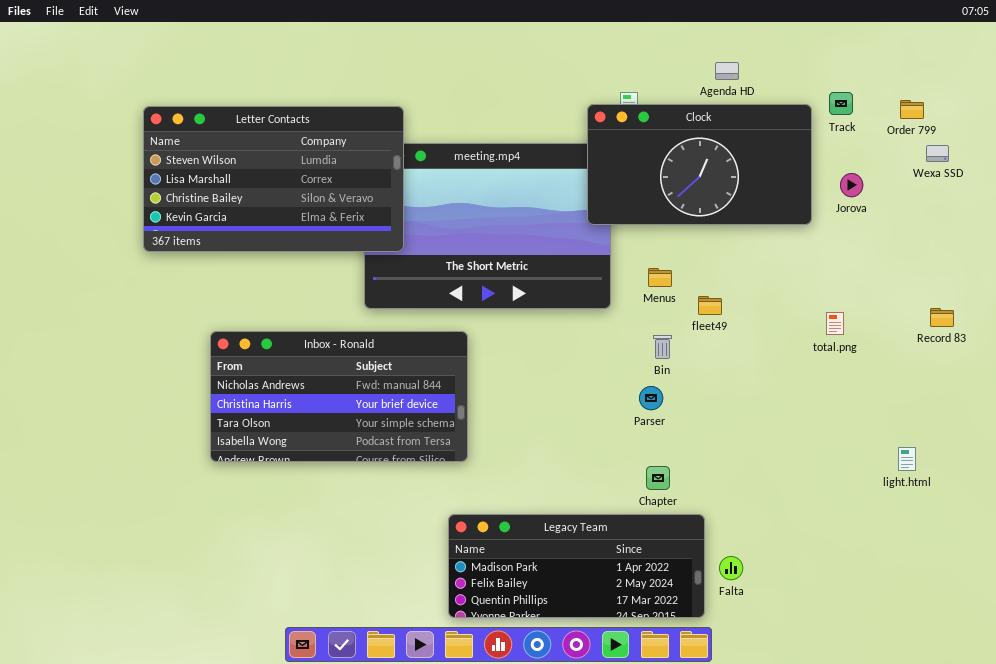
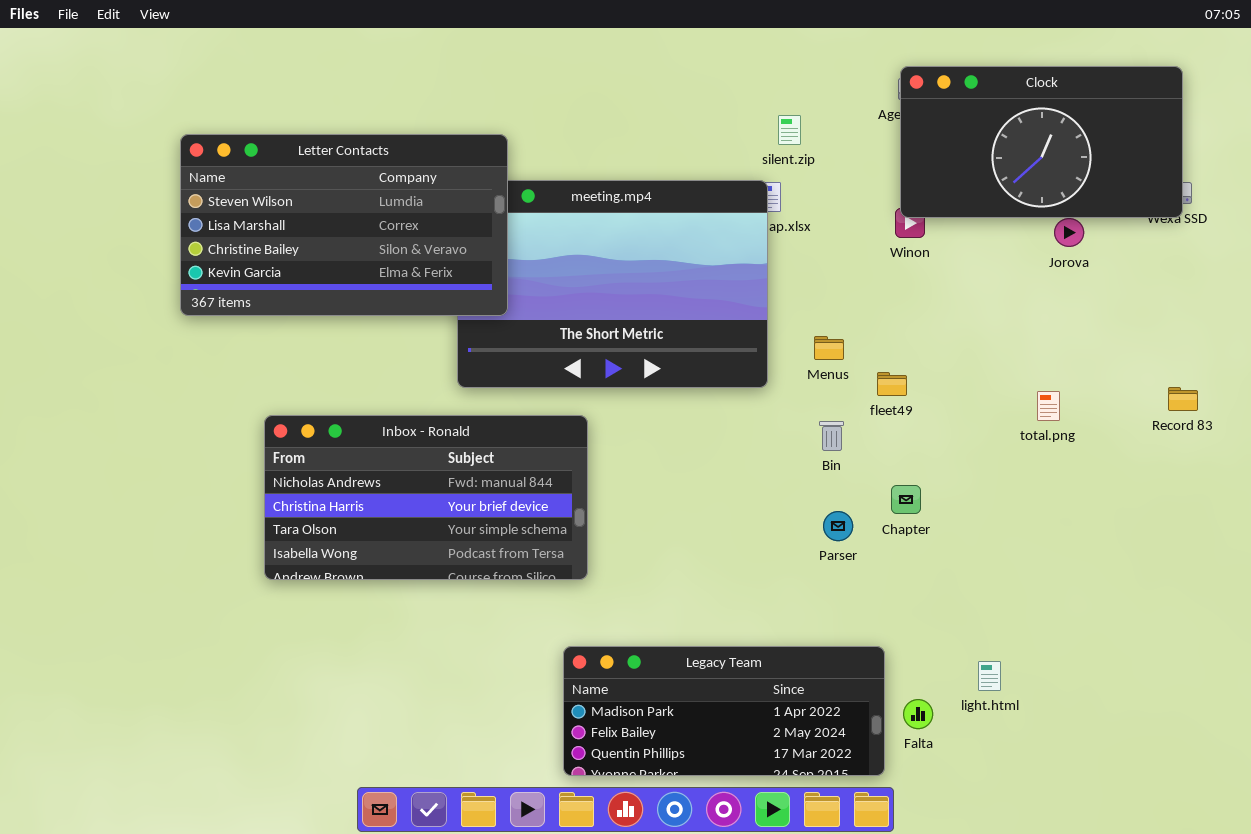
Clock: [587,104,812,225] -> [900,66,1183,218], moved
Parser: [639,386,663,410] -> [823,511,853,541], moved
light.html: [898,447,916,471] -> [978,661,1001,691], moved
Chapter: [646,466,670,490] -> [891,485,921,514], moved

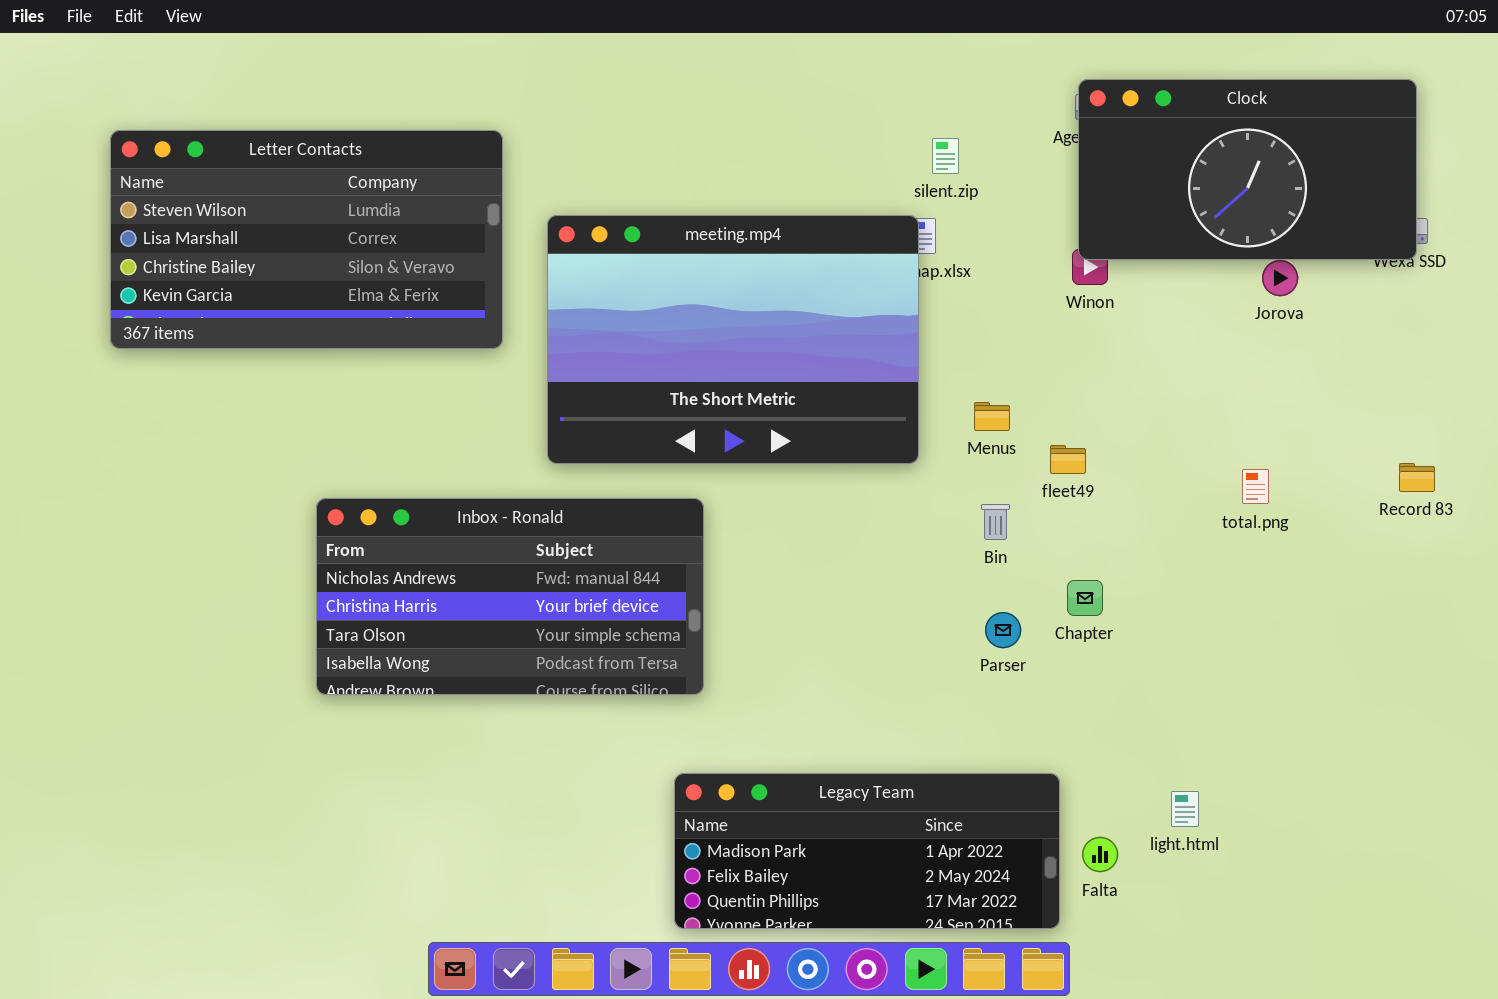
Letter Contacts: [180,134,508,316] -> [110,130,503,349], moved

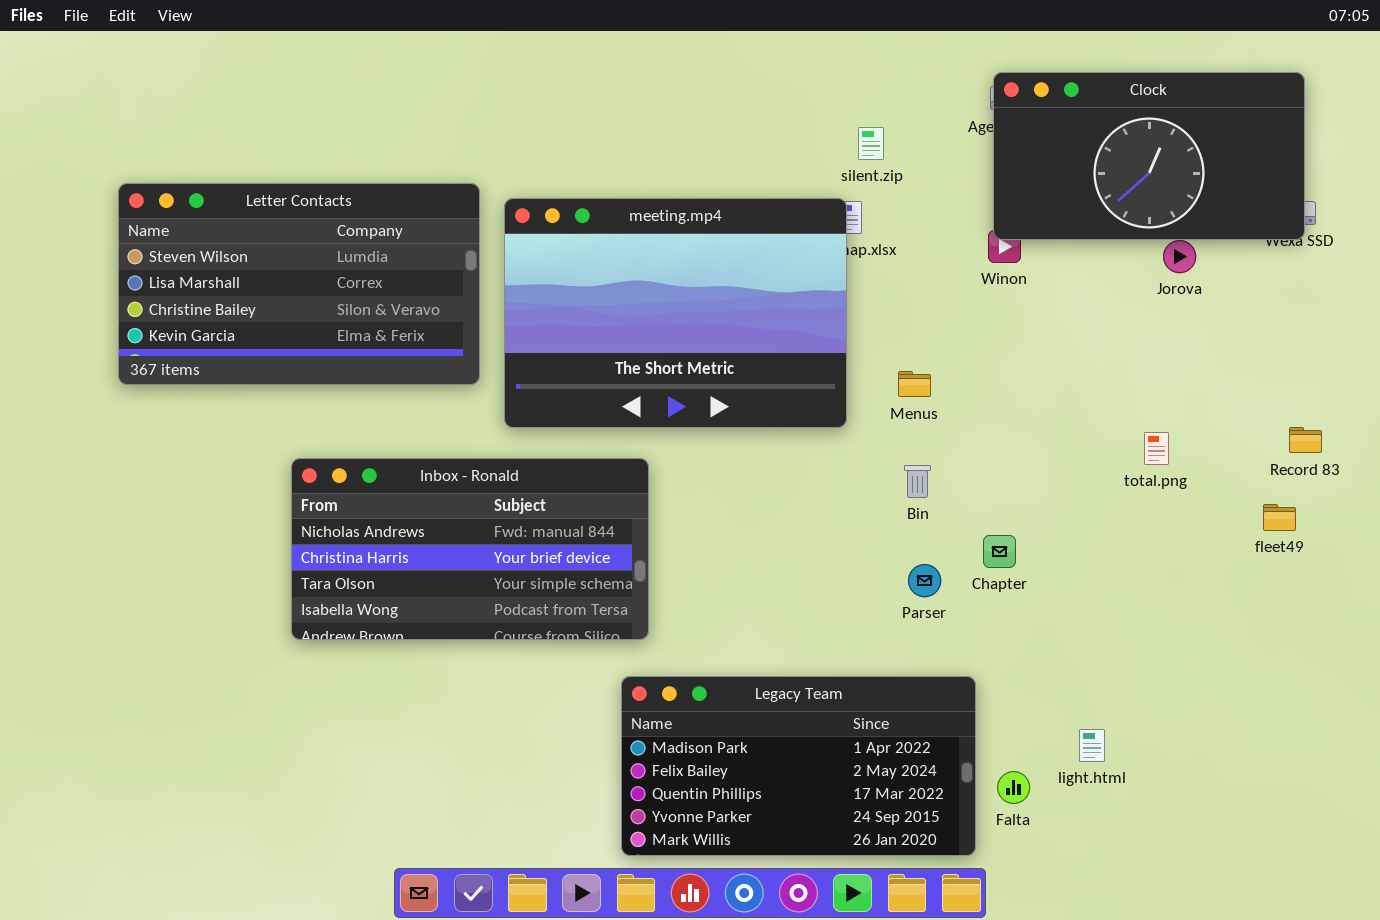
Letter Contacts: [110,130,503,349] -> [118,183,480,385], moved
fleet49: [1050,445,1086,474] -> [1263,504,1296,531], moved
Legacy Team: [674,773,1060,929] -> [621,676,976,856], resized

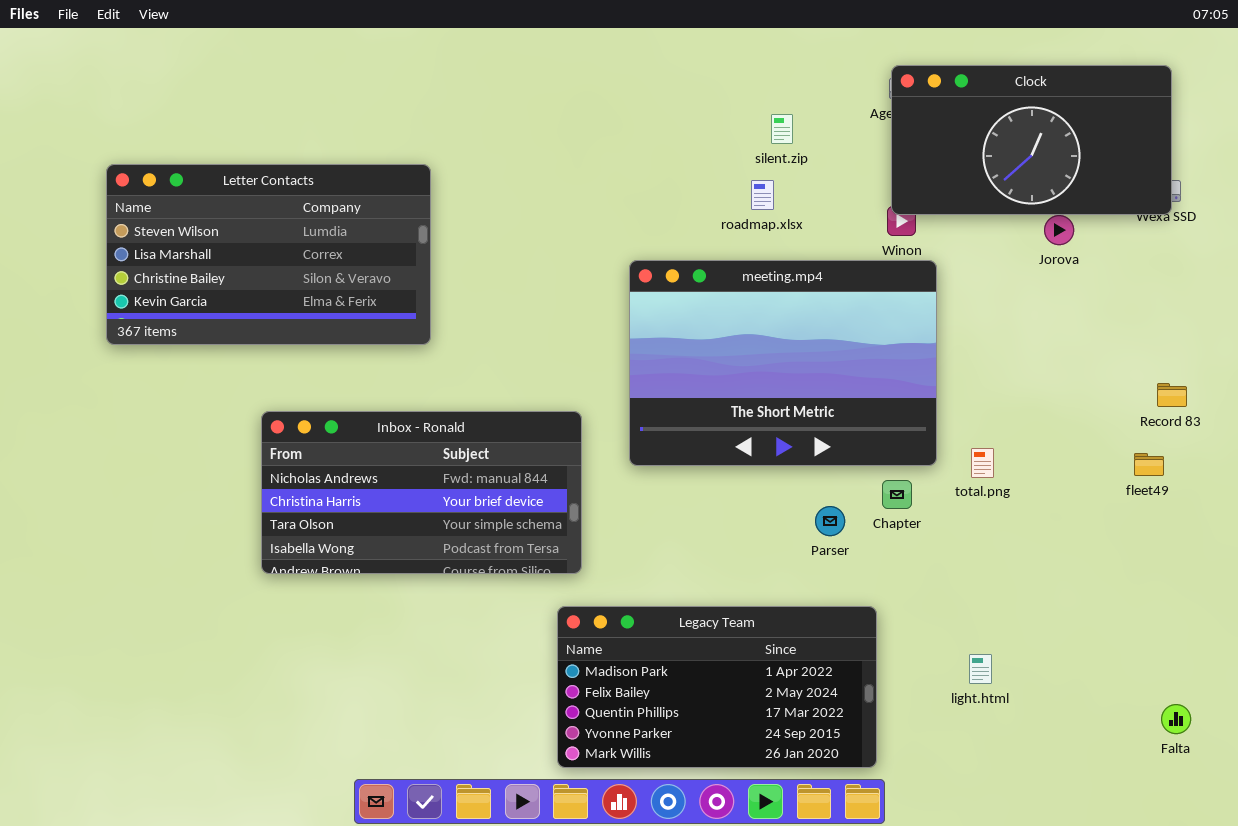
meeting.mp4: [504,198,847,428] -> [629,260,937,466], moved
total.png: [1144,432,1169,465] -> [971,448,994,478], moved
Falta: [997,771,1030,804] -> [1161,704,1191,734], moved

